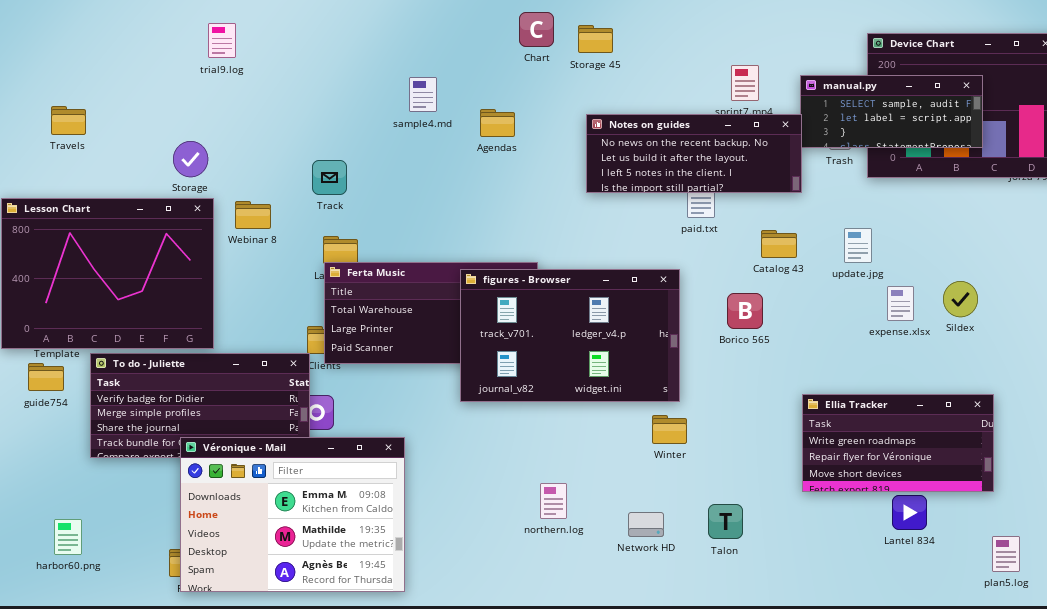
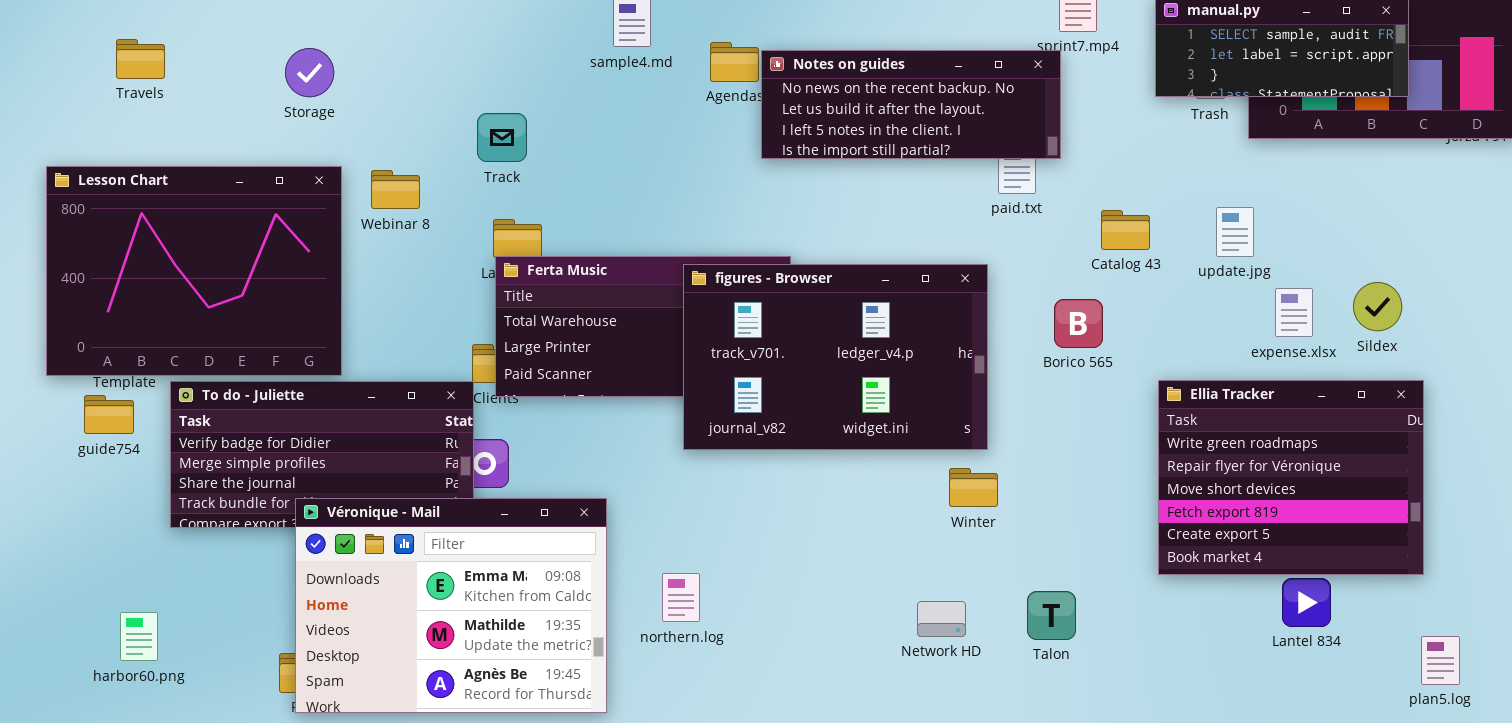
Notes on guides: [586,114,802,193] -> [761,50,1061,159], moved
Storage: [173,141,208,177] -> [285,48,334,97], moved
Ellia Tracker: [802,394,994,492] -> [1158,380,1424,575], resized
northern.log: [540,483,567,519] -> [662,573,700,622], moved

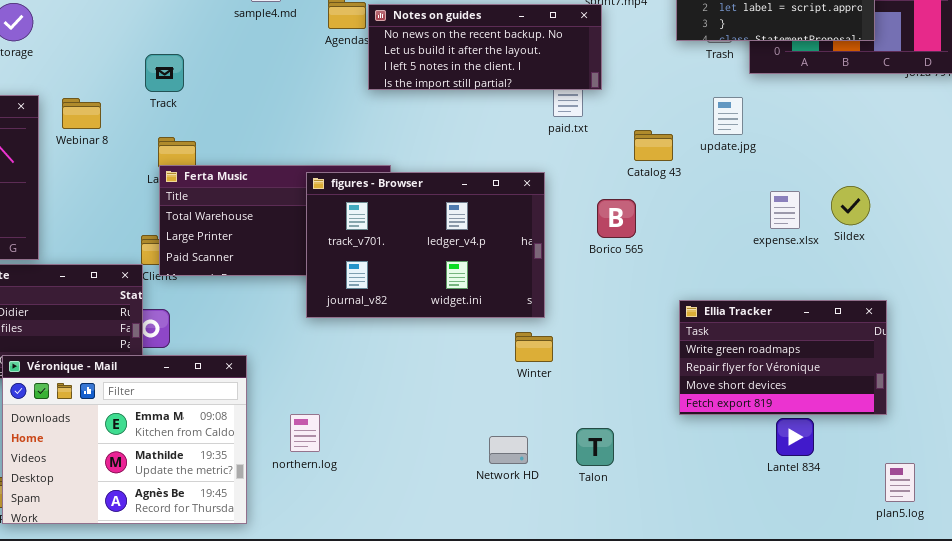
update.jpg: [1216,207,1254,257] -> [713,97,743,135], moved
Ellia Tracker: [1158,380,1424,575] -> [679,300,887,415], resized

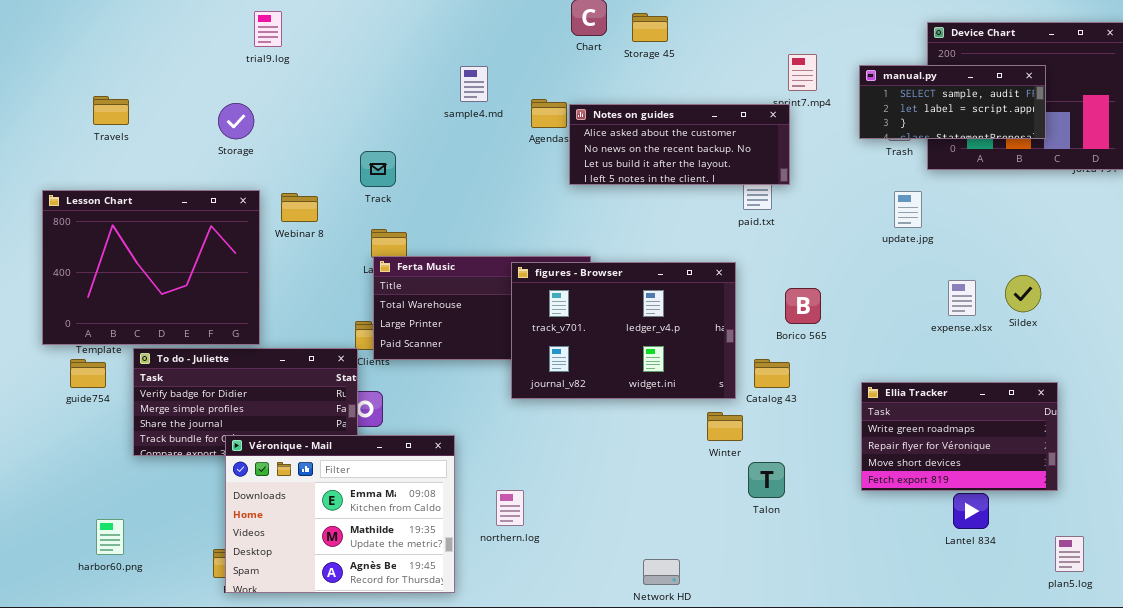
Notes on guides: [368,4,602,90] -> [569,104,790,185], scrolled up 1 row
Catalog 43: [634,130,673,161] -> [754,359,790,388], moved
Talon: [576,428,614,466] -> [748,462,785,498], moved
Network HD: [489,436,528,464] -> [643,559,680,585], moved

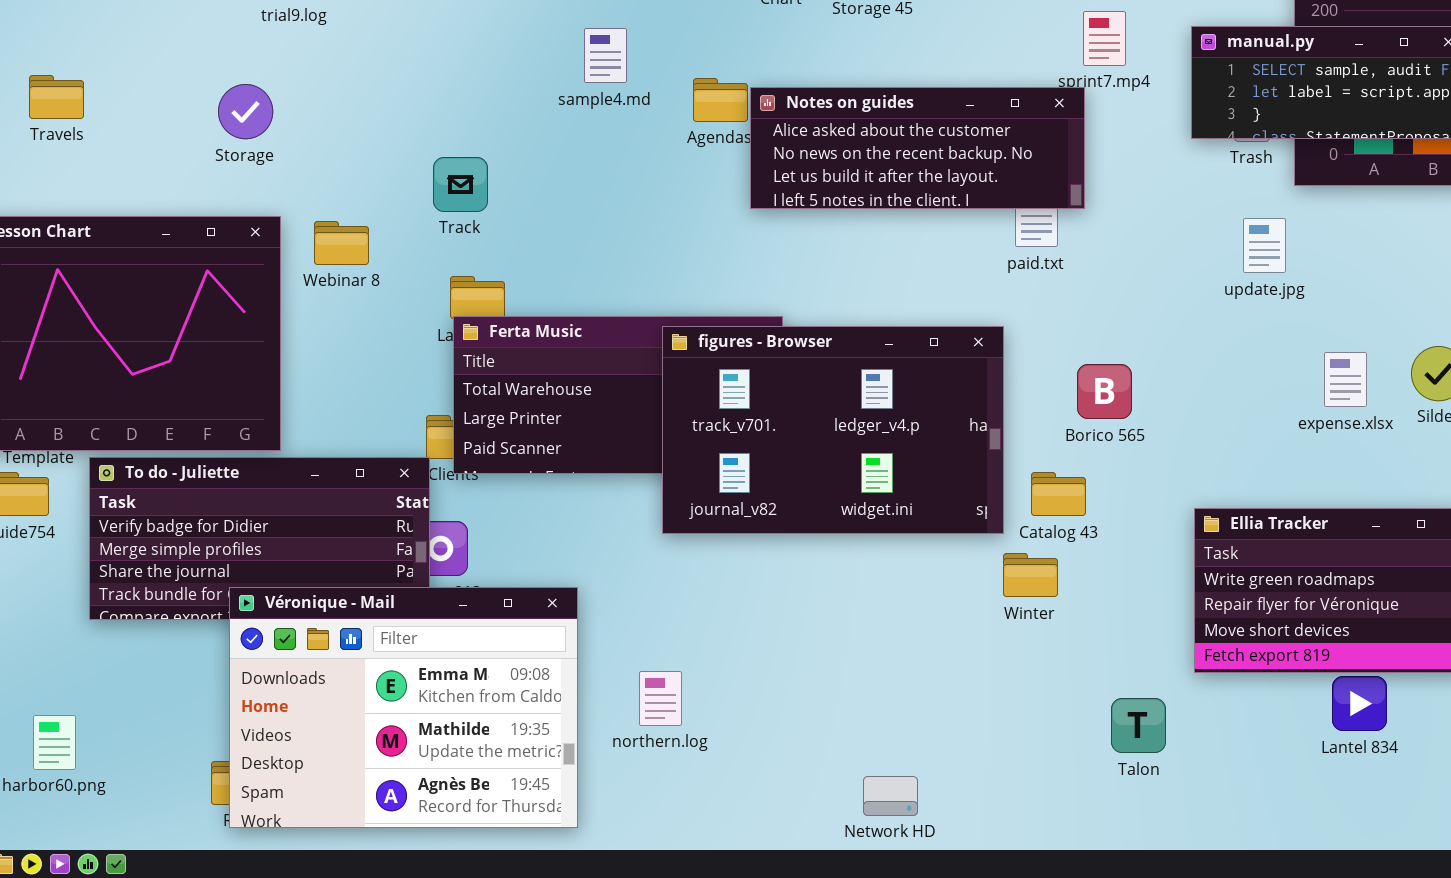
Winter: [707,412,743,441] -> [1003,553,1058,597], moved
Talon: [748,462,785,498] -> [1111,698,1166,753], moved

